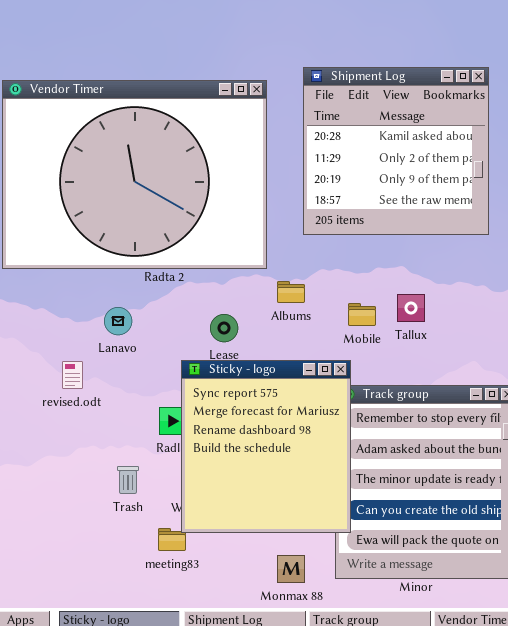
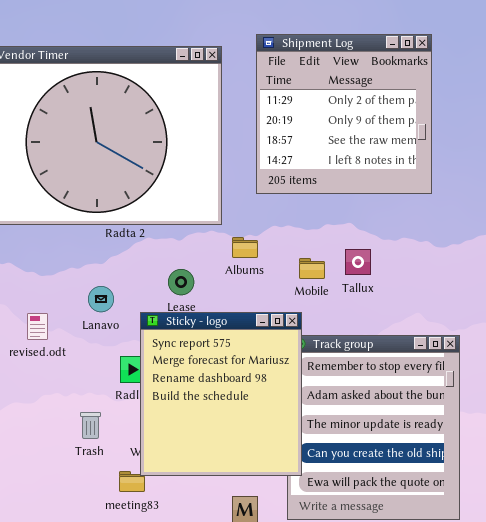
Shipment Log: [303,67,489,235] -> [256,34,432,194], scrolled down 1 row
Lanavo: [104,307,132,335] -> [88,286,114,312], moved

